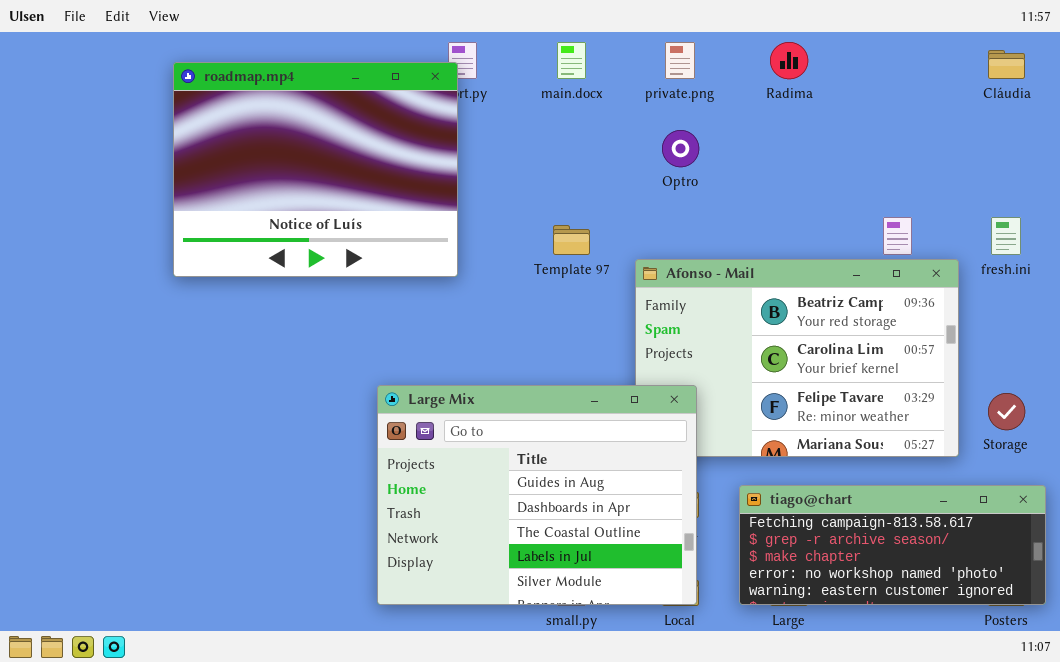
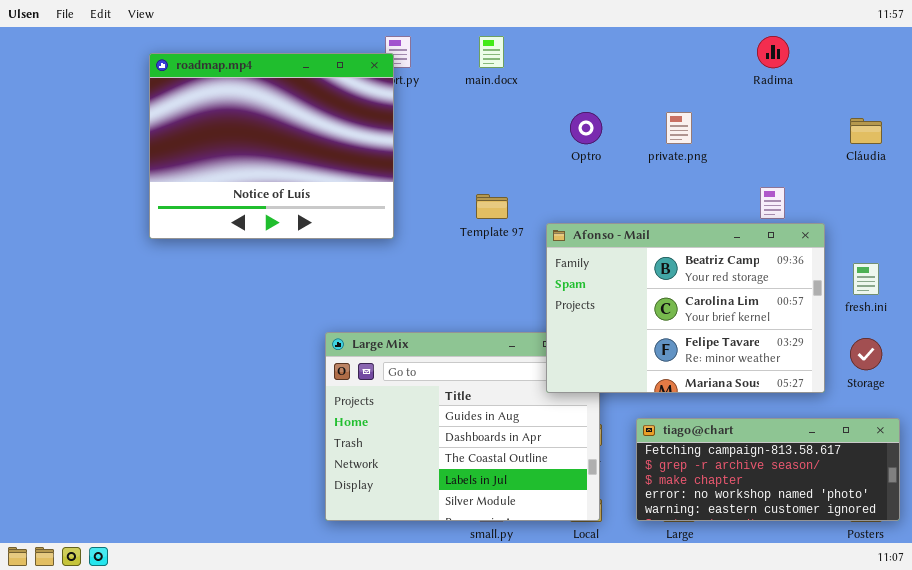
private.png: [665,42,695,79] -> [666,112,692,144], moved
Radima: [770,42,808,79] -> [757,36,789,68], moved
Cláudia: [988,50,1025,79] -> [850,118,882,144], moved
fresh.ini: [991,217,1021,255] -> [853,263,879,295], moved
Afonso - Mail: [635,259,959,457] -> [546,223,825,393], raised

